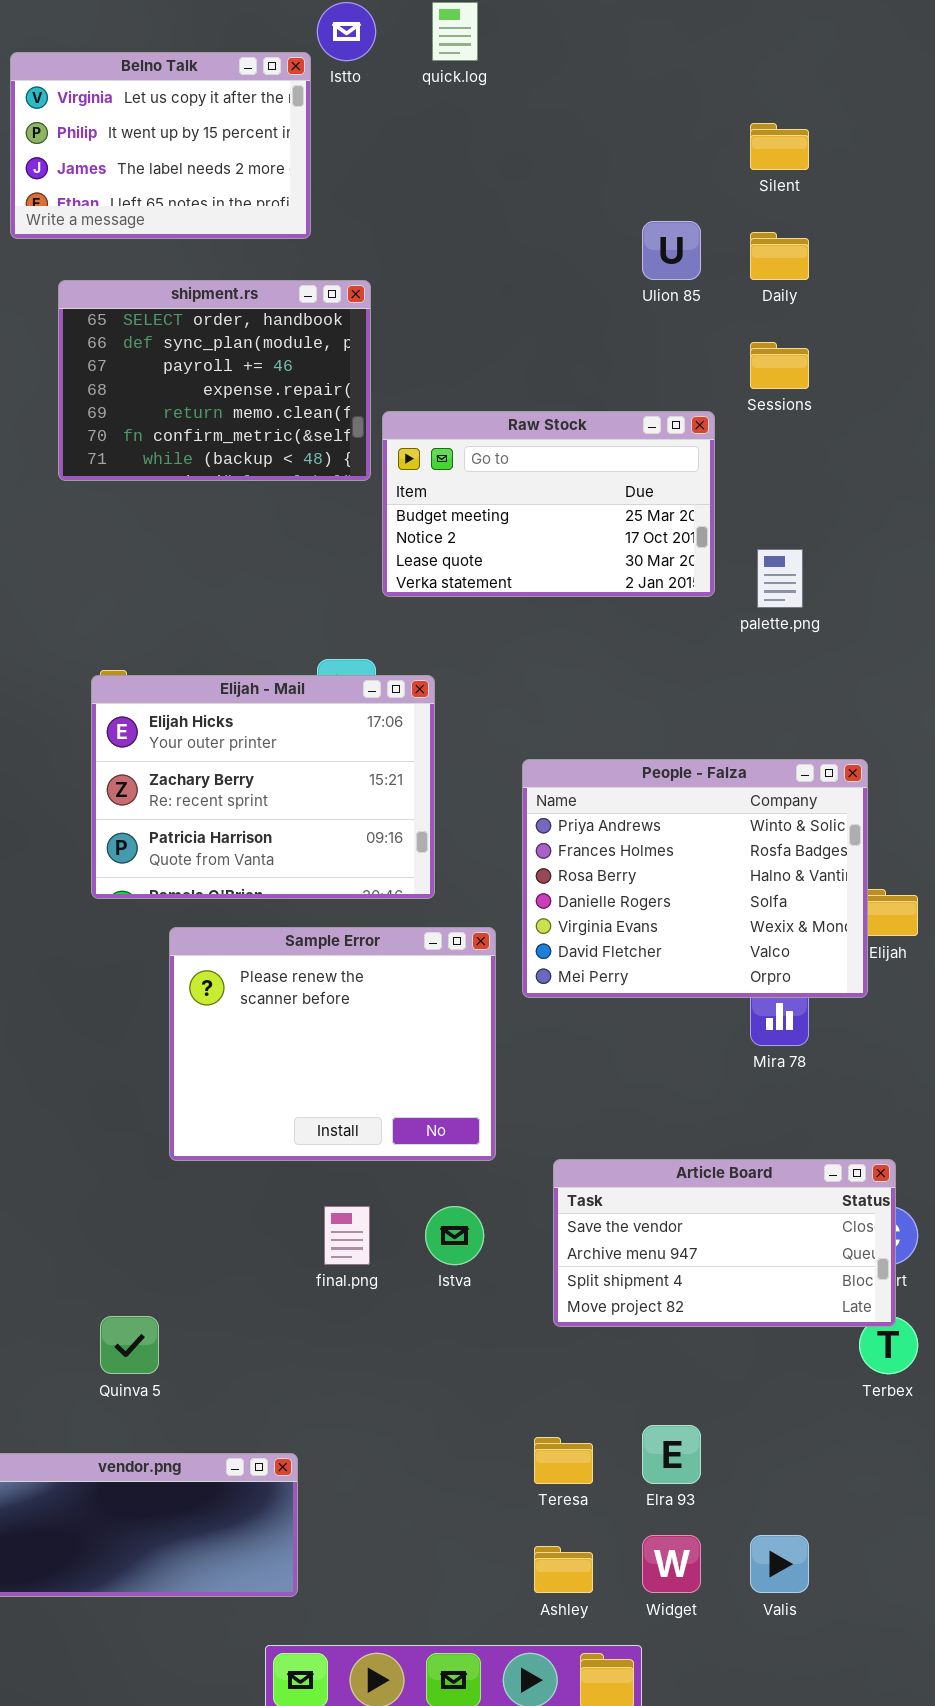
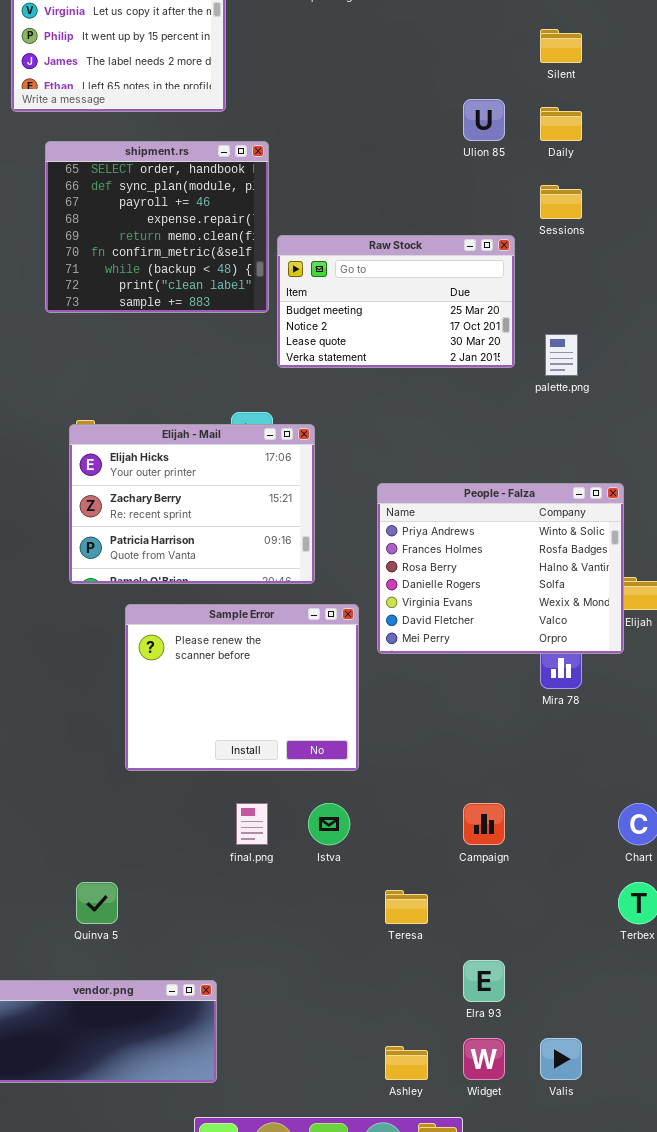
shipment.rs: [58,280,371,481] -> [45,141,269,313], resized
Article Board: [553,1159,896,1327] -> none, closed
Teresa: [534,1437,593,1484] -> [385,890,428,924], moved

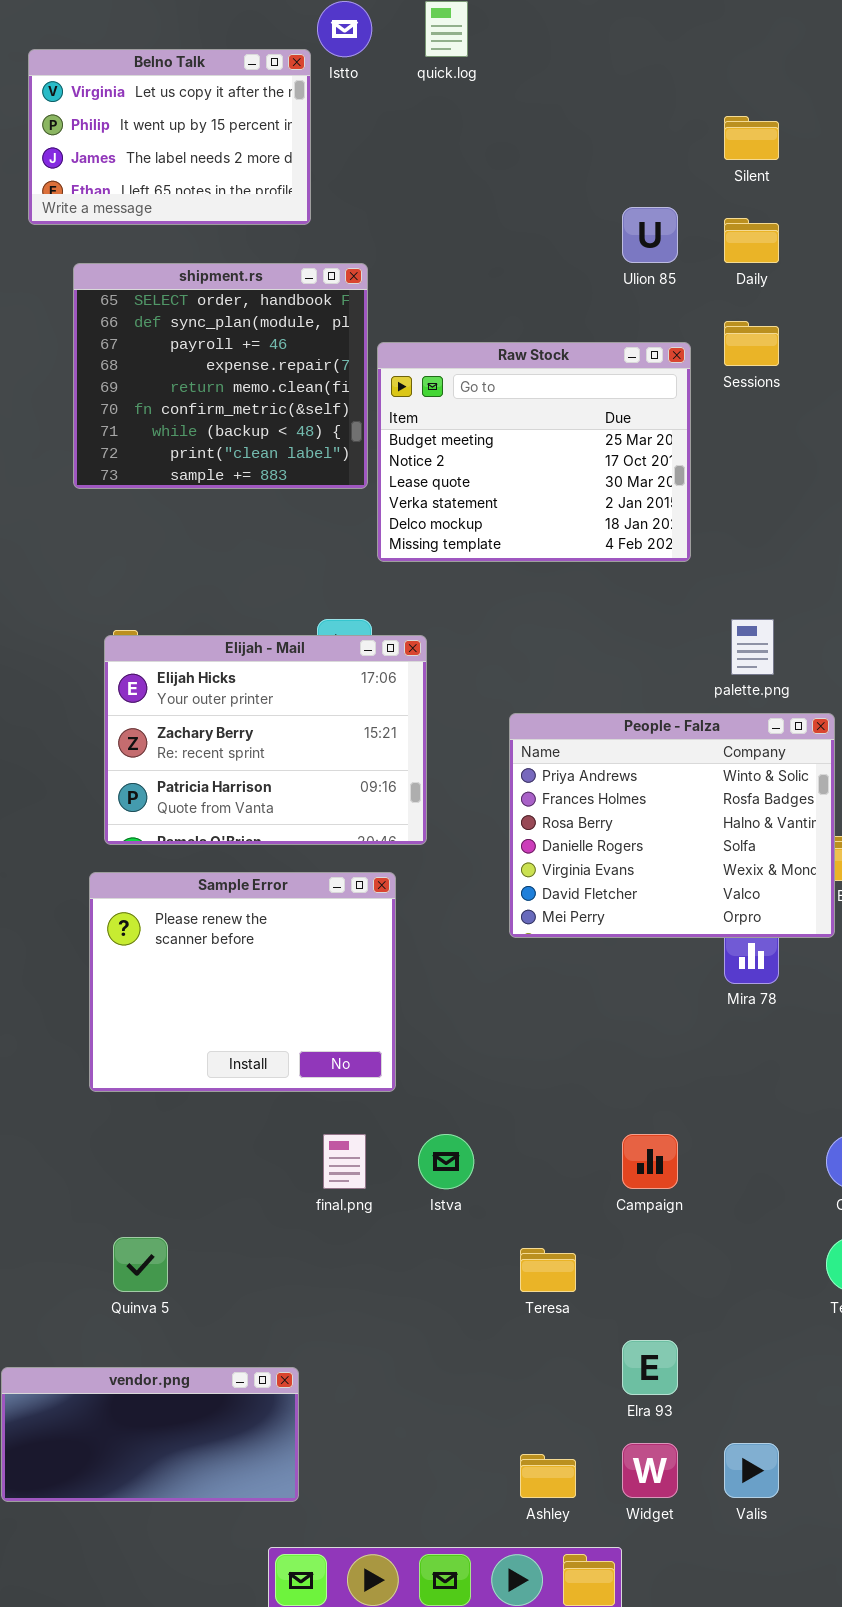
Raw Stock: [277,235,515,368] -> [377,342,691,562], resized
palette.png: [545,334,578,376] -> [731,619,774,675], moved
Sample Error: [125,604,359,771] -> [89,872,396,1092], moved

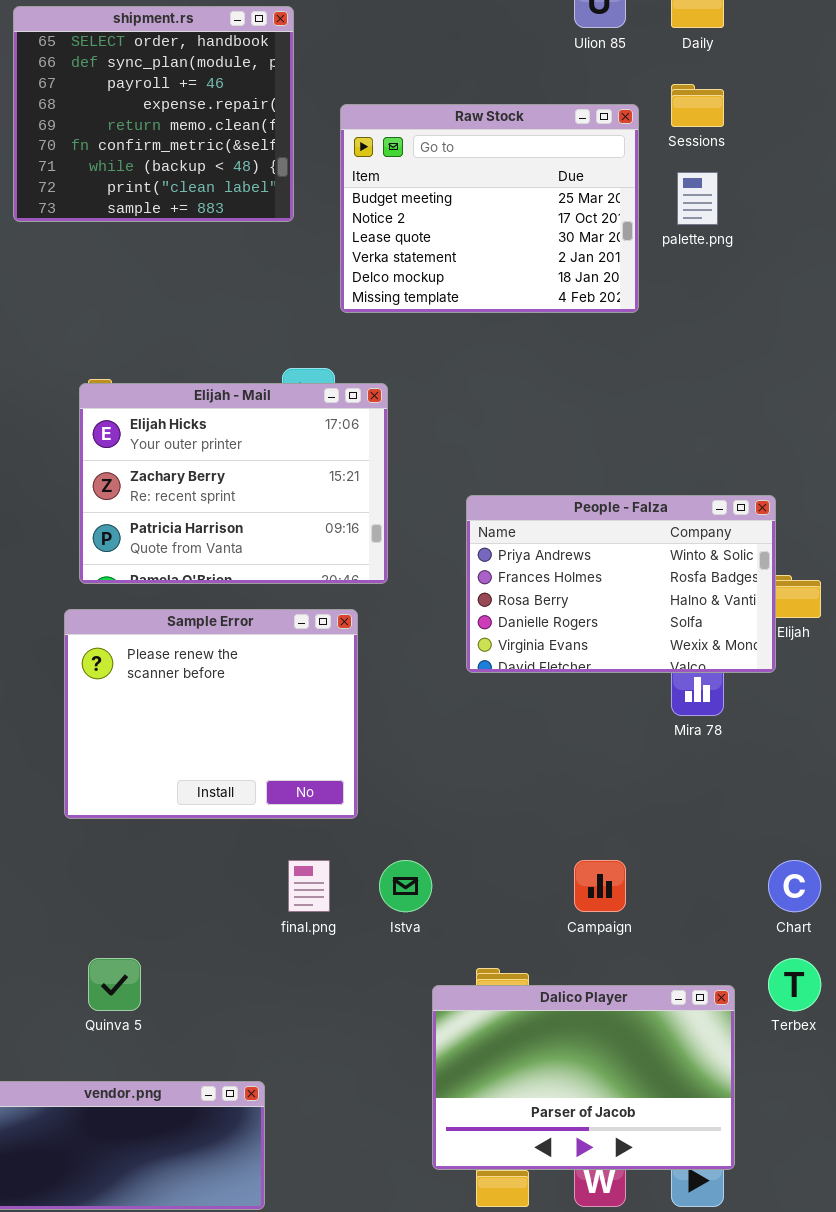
shipment.rs: [73,263,368,489] -> [13,6,294,222], moved
palette.png: [731,619,774,675] -> [677,172,718,225], moved
People - Falza: [509,713,835,938] -> [466,495,776,673], resized
Dalico Player: none -> [432,985,735,1170], opened

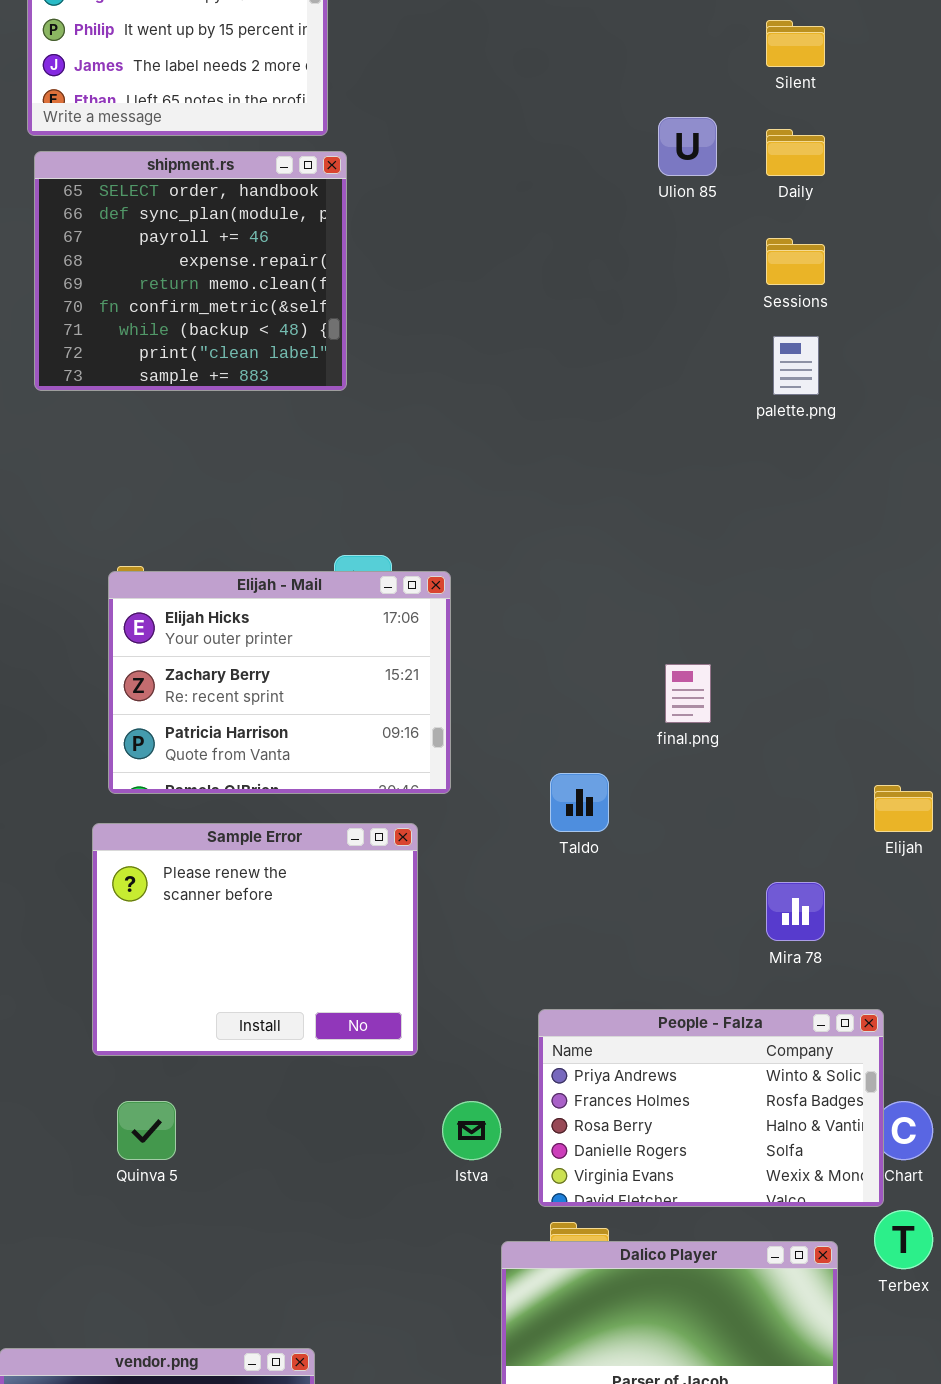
Raw Stock: [340,104,639,313] -> none, closed
People - Falza: [466,495,776,673] -> [538,1009,884,1207], moved
final.png: [288,860,330,912] -> [665,664,711,723], moved
Quinva 5: [88,958,141,1011] -> [117,1101,176,1160], moved

